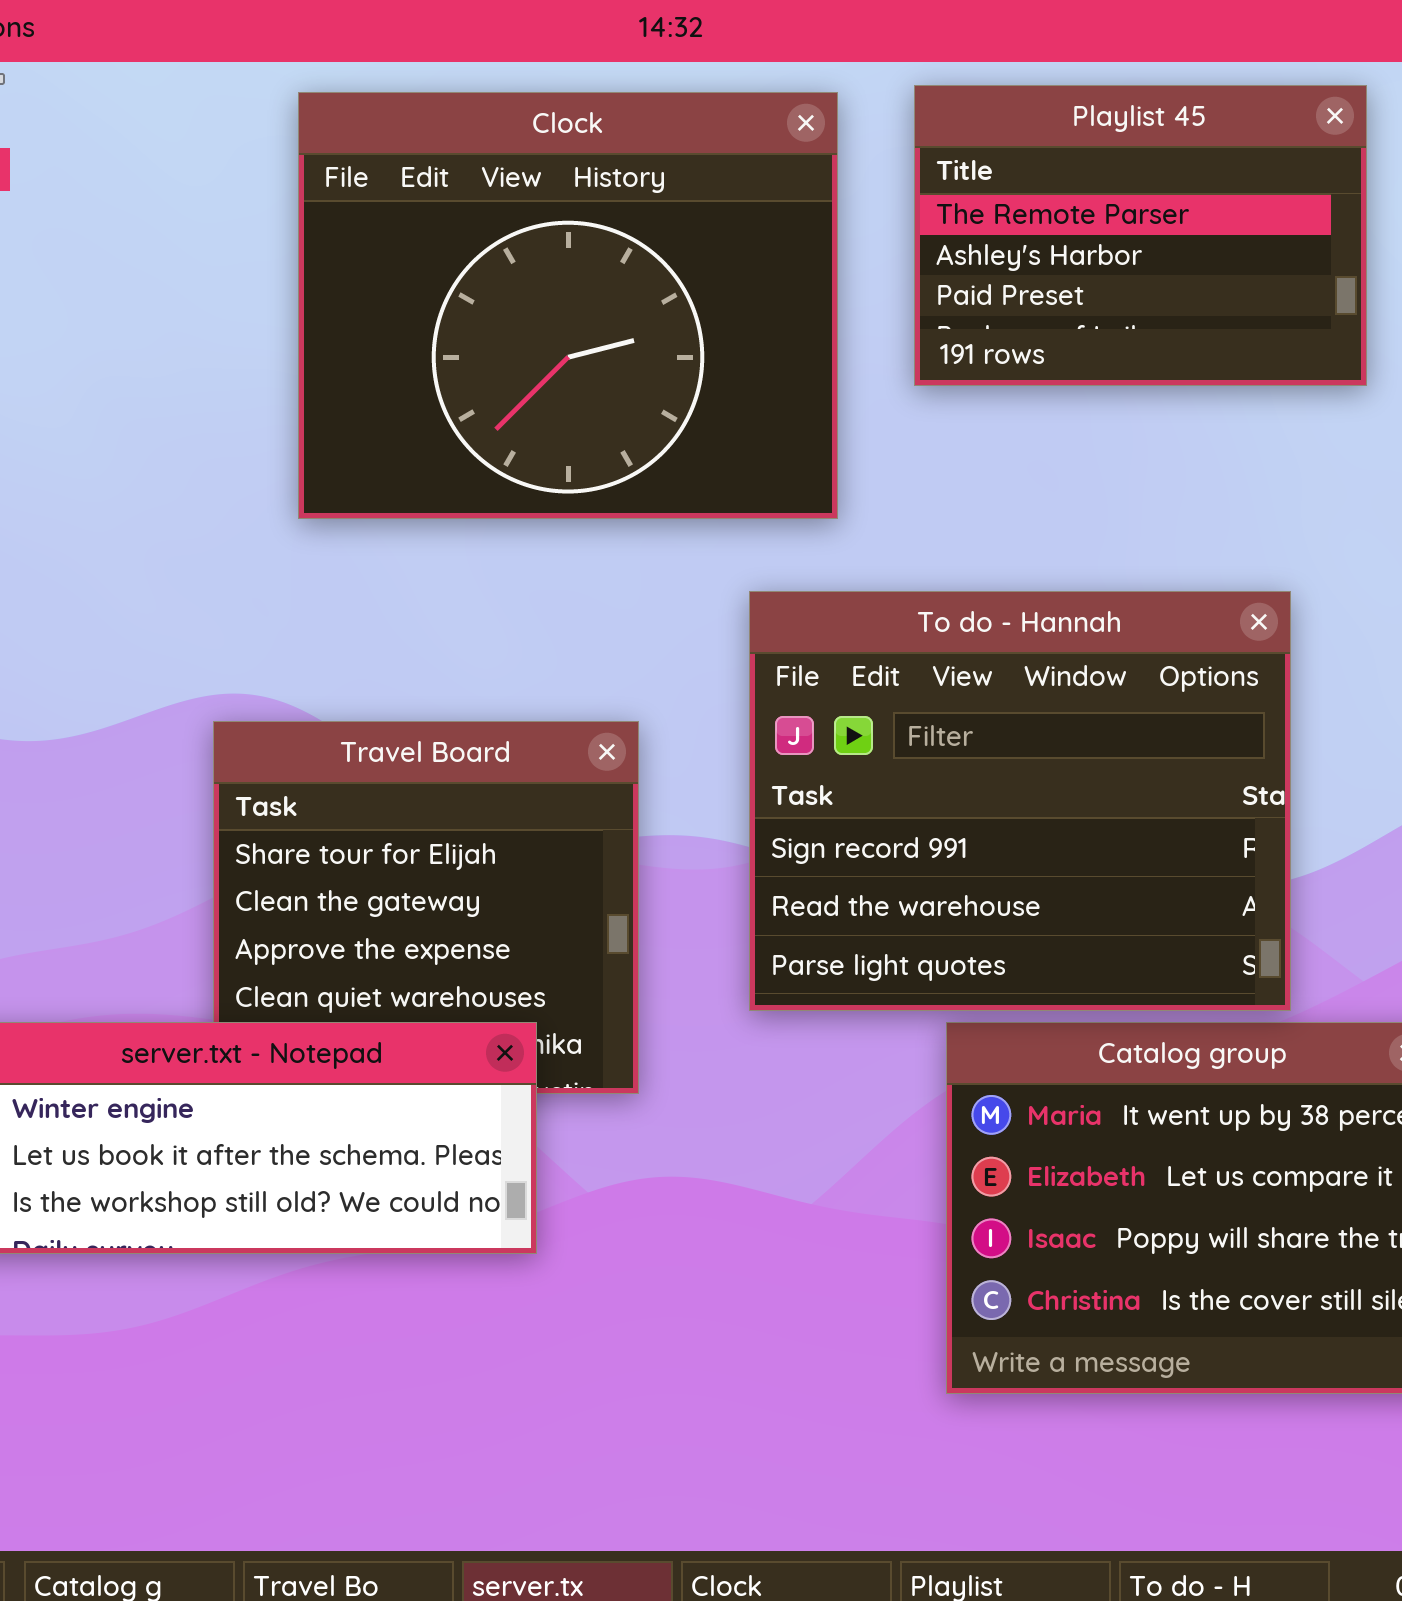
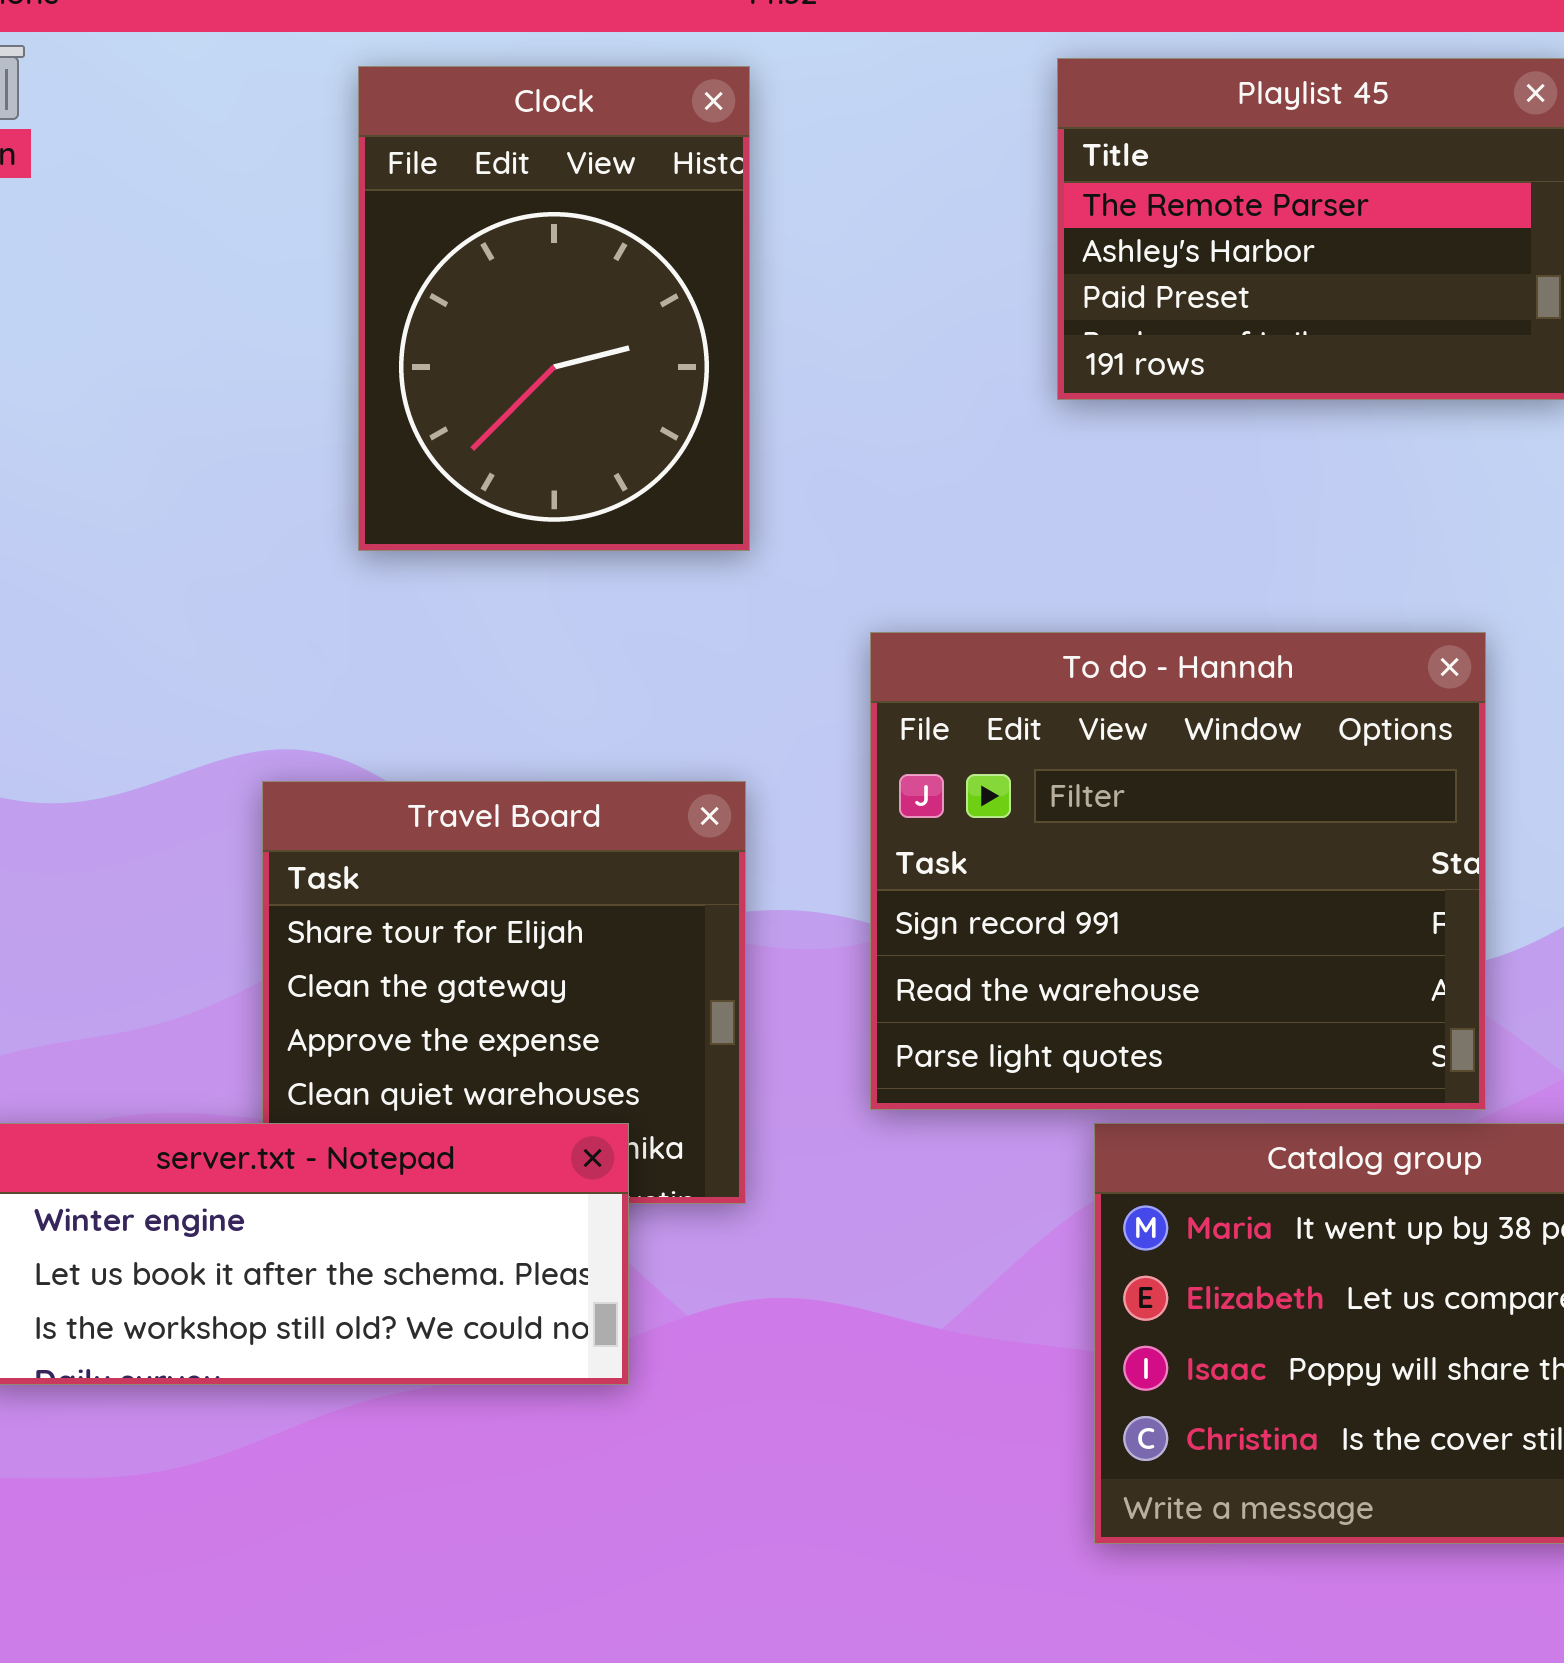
Clock: [298,92,838,519] -> [358,66,750,551], resized

